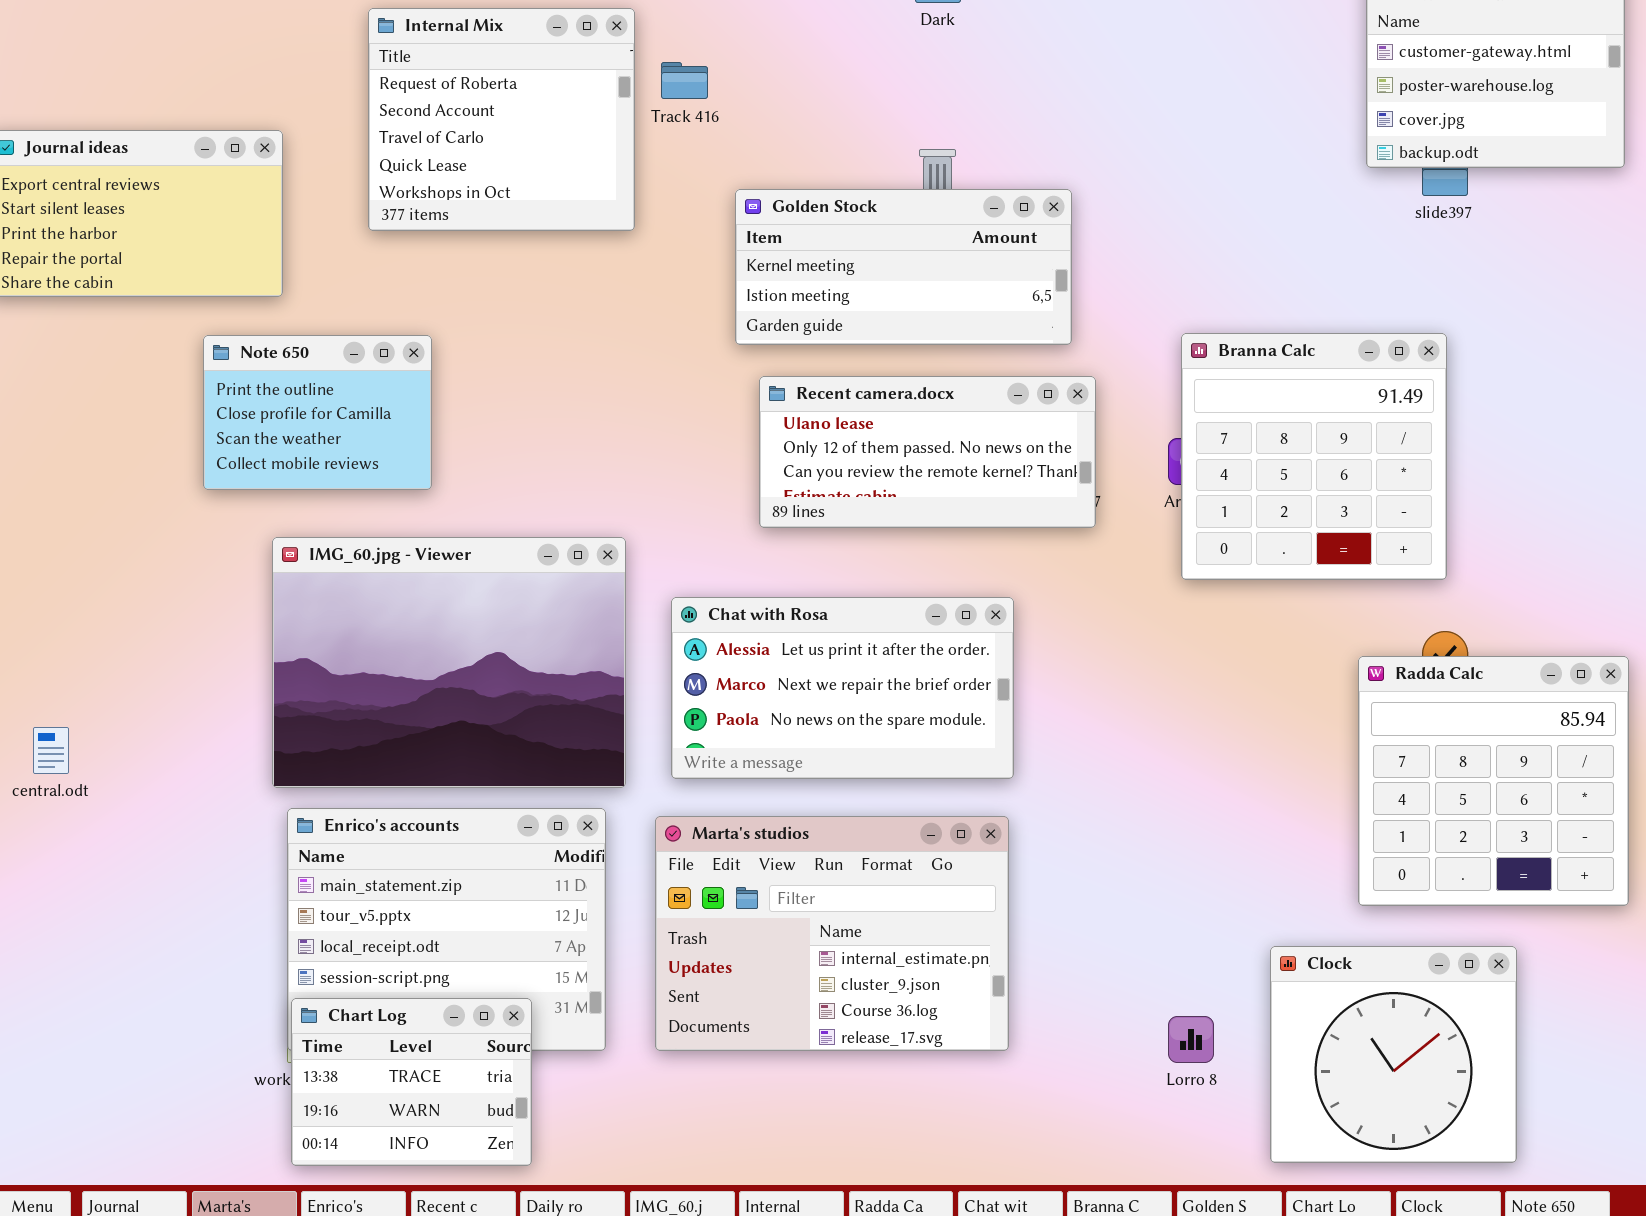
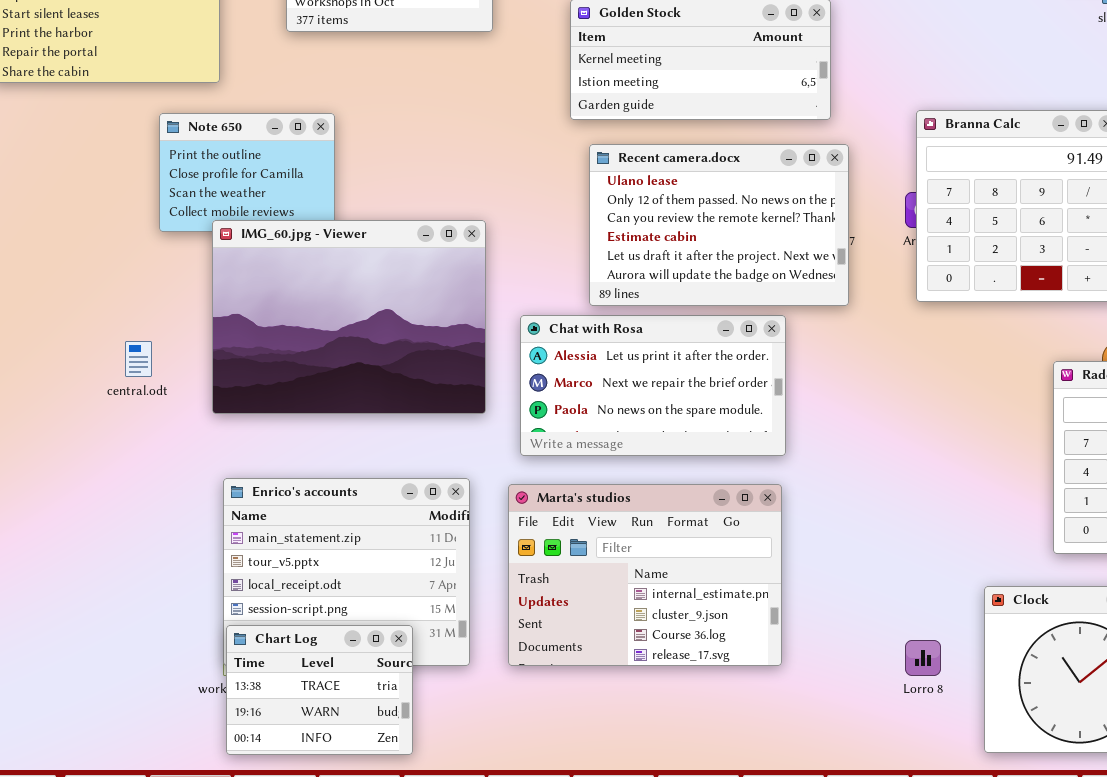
Recent camera.docx: [759,376,1096,528] -> [589,144,849,306], resized
IMG_60.jpg - Viewer: [272,537,626,788] -> [212,220,486,414], moved
central.odt: [33,727,69,774] -> [125,341,152,377], moved

